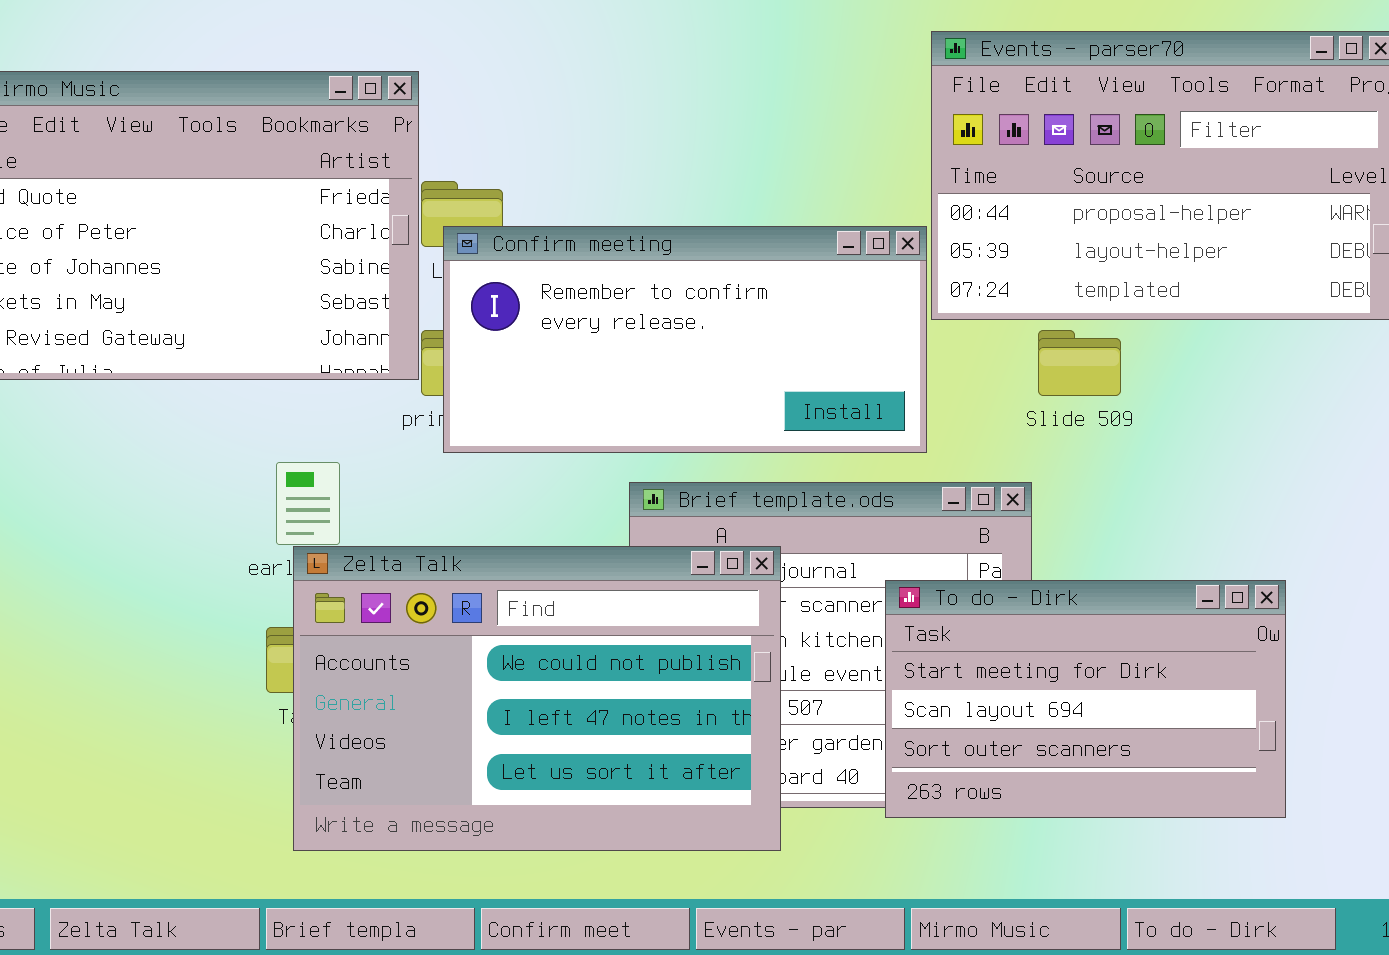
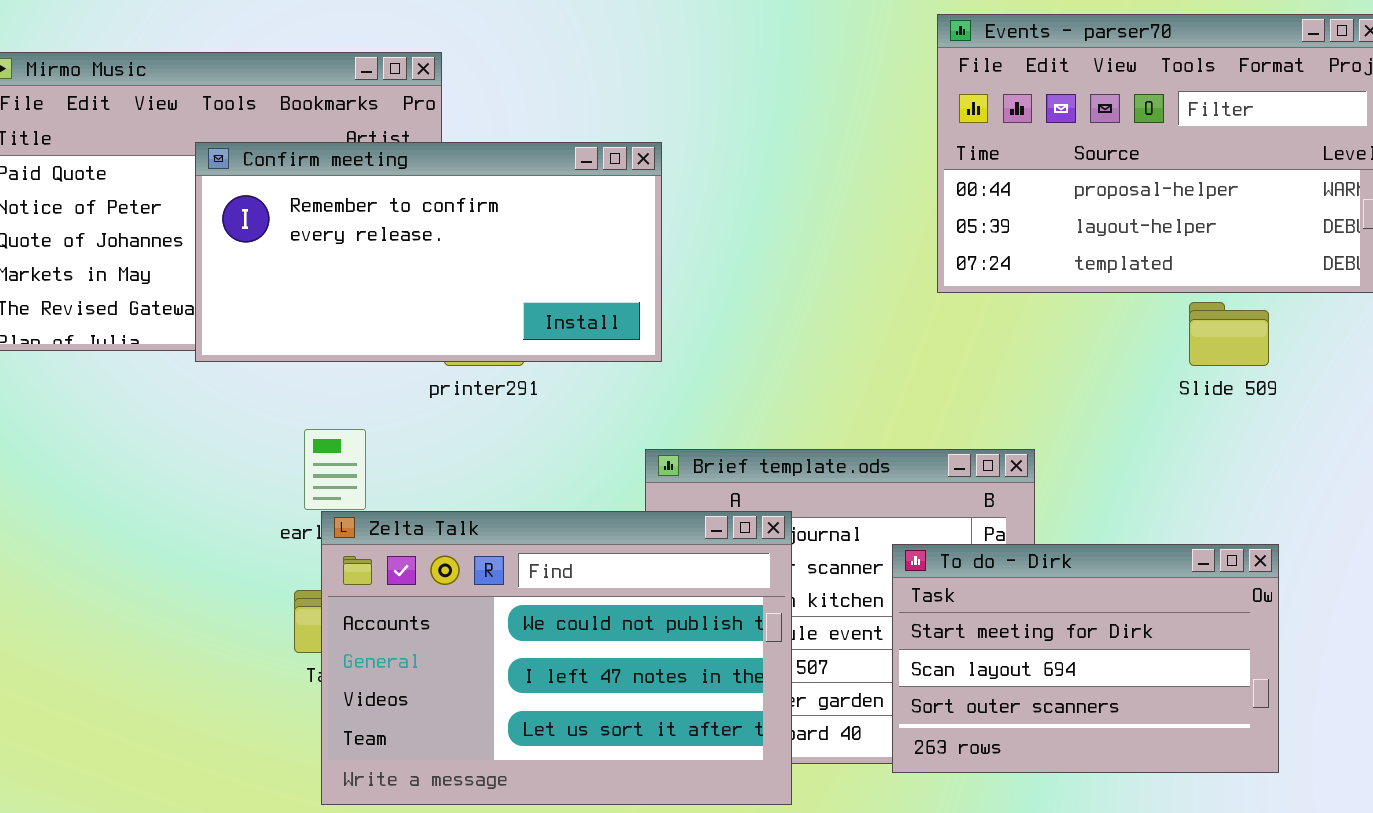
Confirm meeting: [443,226,927,453] -> [195,142,662,362], moved
Slide 509: [1038,330,1121,396] -> [1189,302,1269,366], moved

